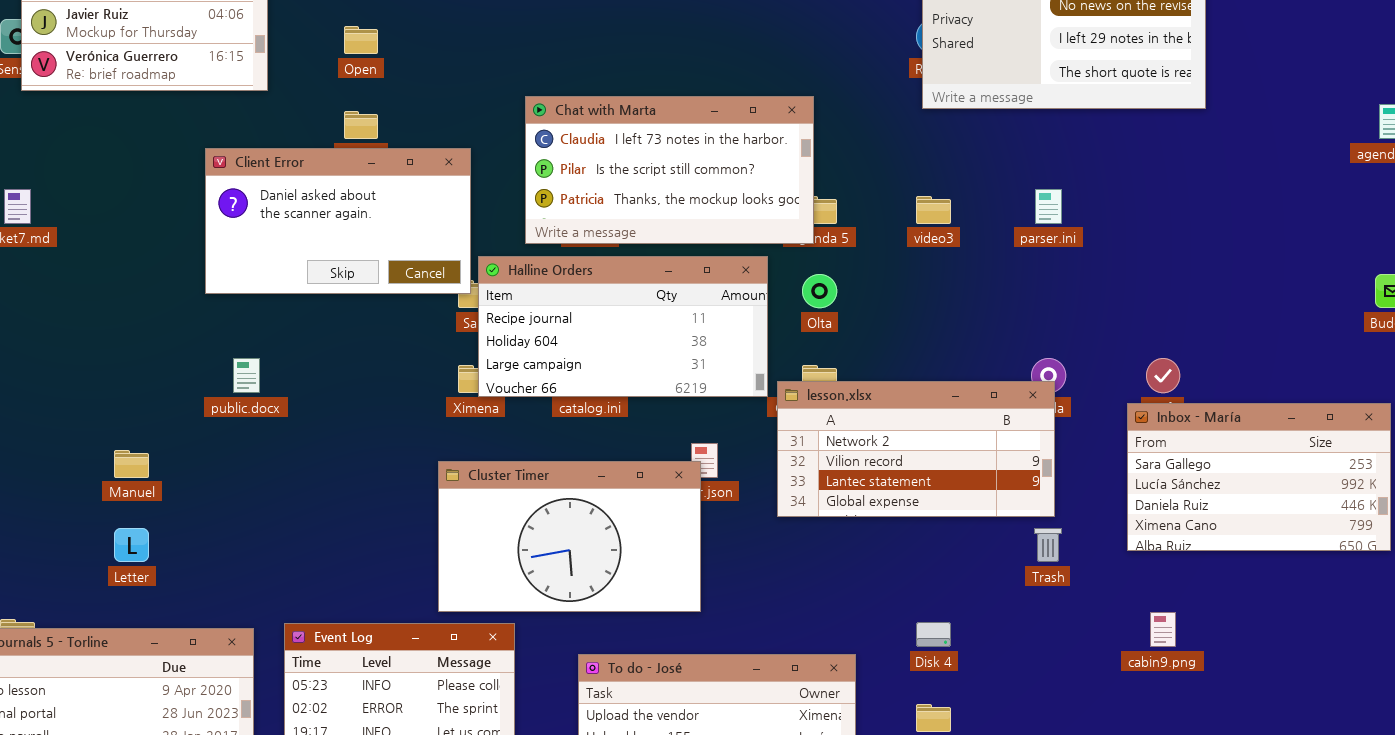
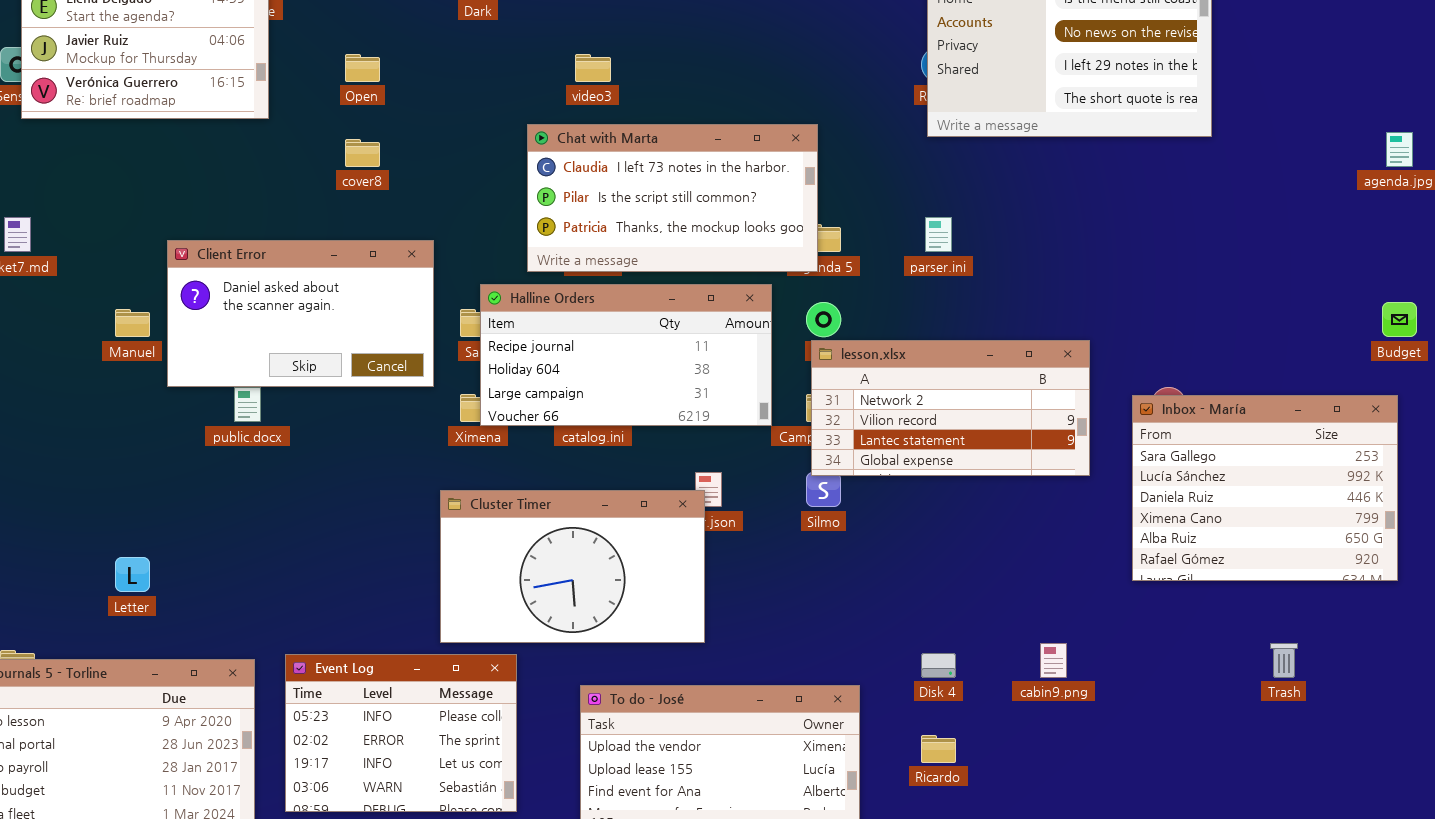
Client Error: [205,148,471,294] -> [167,240,434,387], moved
parser.ini: [1035,189,1062,224] -> [925,217,952,252], moved
video3: [916,196,951,224] -> [575,54,611,82], moved
lesson.xlsx: [777,381,1055,517] -> [811,340,1090,476], moved
Inbox - María: [1127,403,1391,551] -> [1132,395,1398,581], resized
Manuel: [114,450,149,478] -> [115,309,150,337], moved
Trash: [1034,528,1062,562] -> [1270,643,1298,678], moved
cabin9.png: [1150,612,1176,647] -> [1040,643,1067,678], moved

